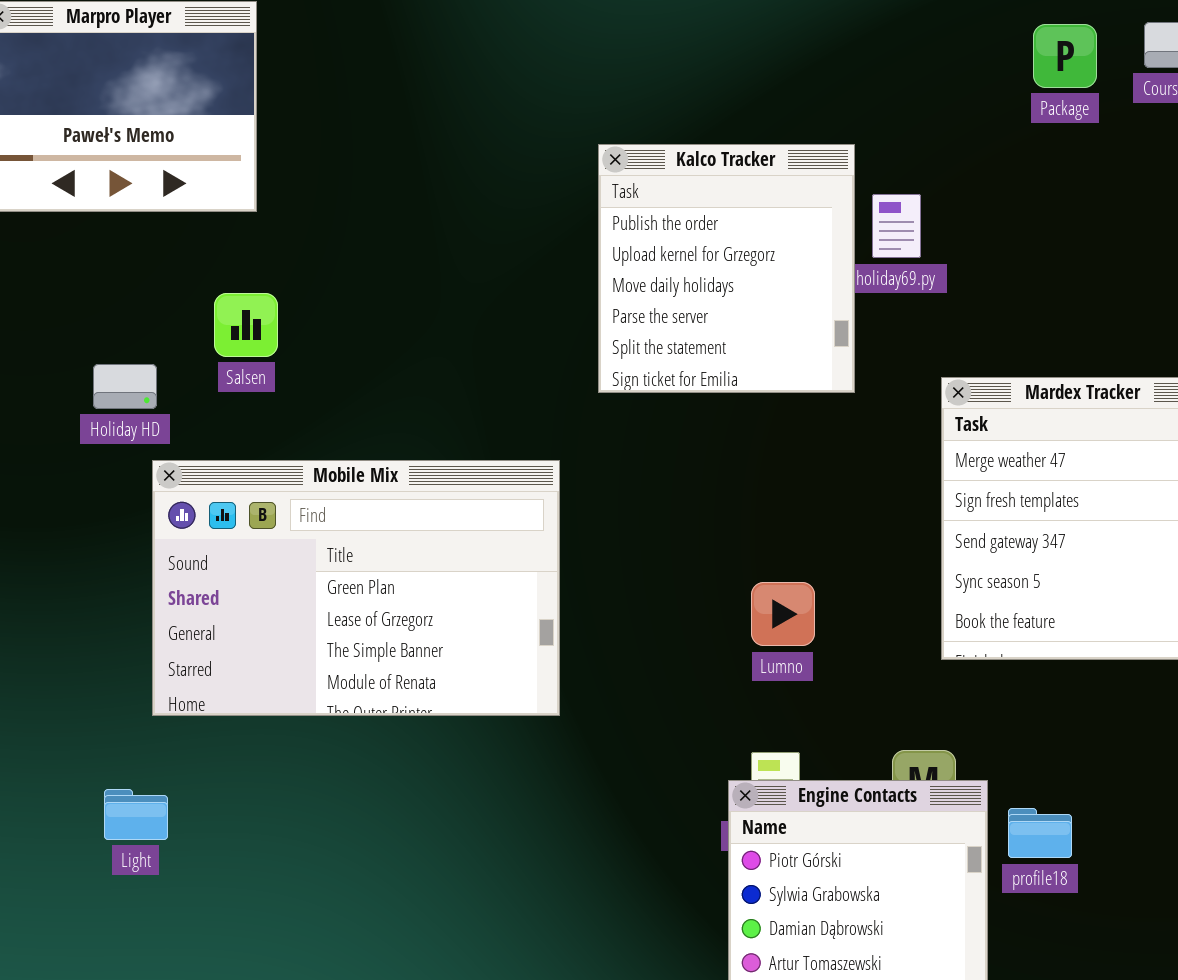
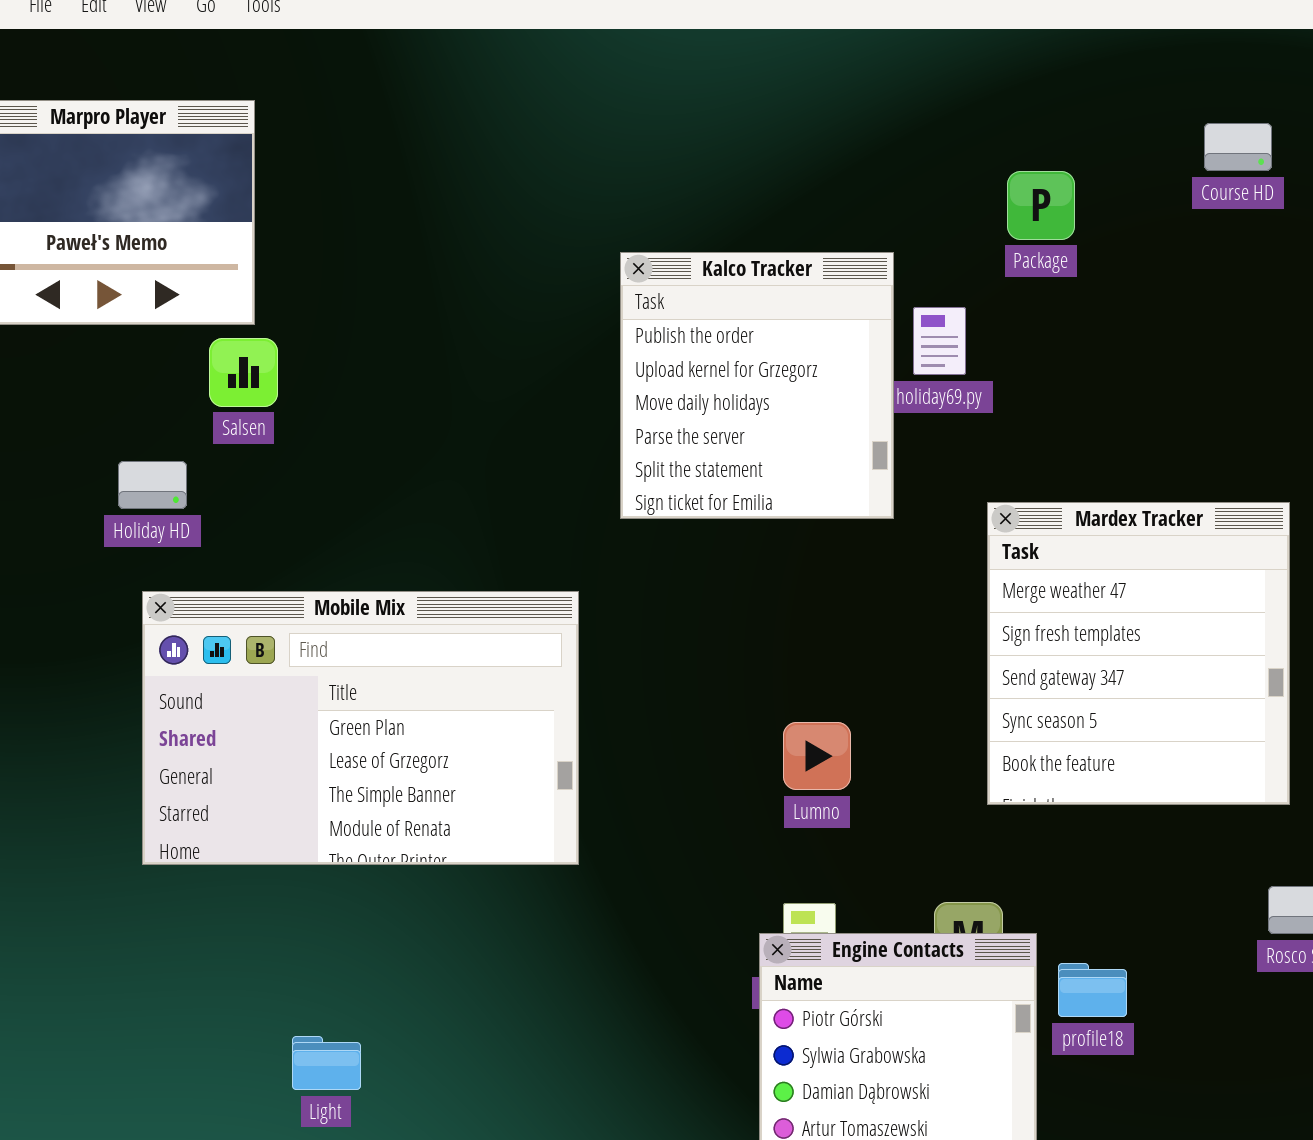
Package: [1033,24,1097,88] -> [1007,171,1075,240], moved
Salsen: [214,293,278,357] -> [209,338,278,407], moved
Holiday HD: [93,364,157,409] -> [118,461,187,509], moved
Light: [104,789,168,840] -> [292,1036,361,1090], moved

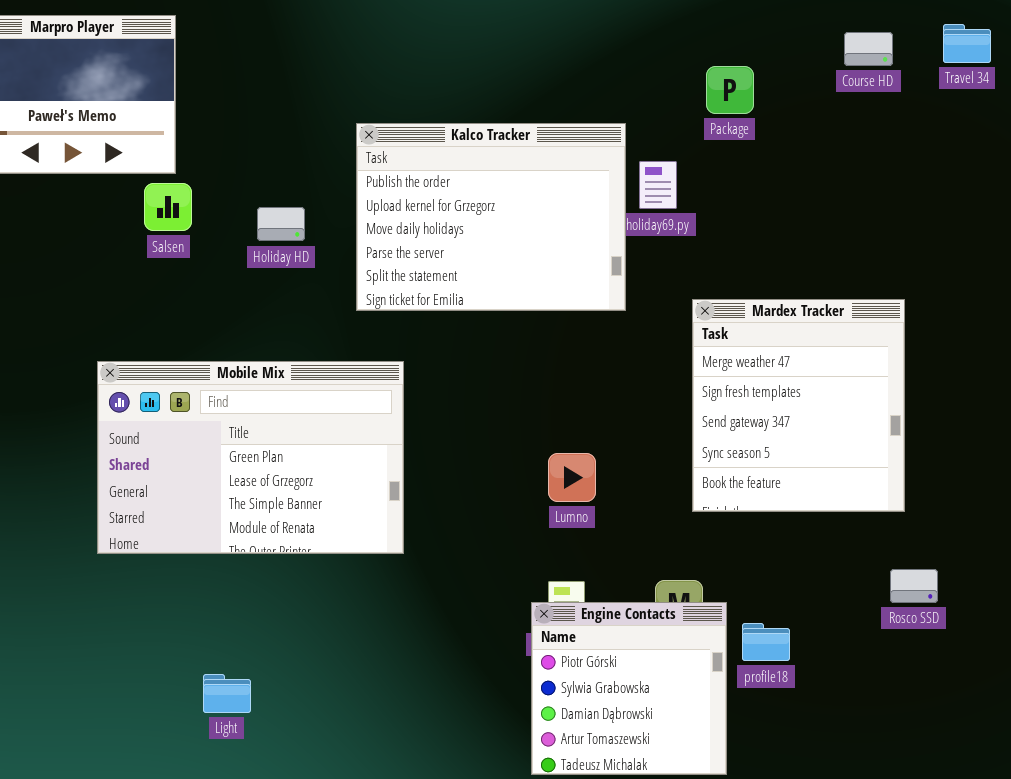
Kalco Tracker: [620,252,894,519] -> [356,123,626,311], resized
Holiday HD: [118,461,187,509] -> [257,207,305,241], moved

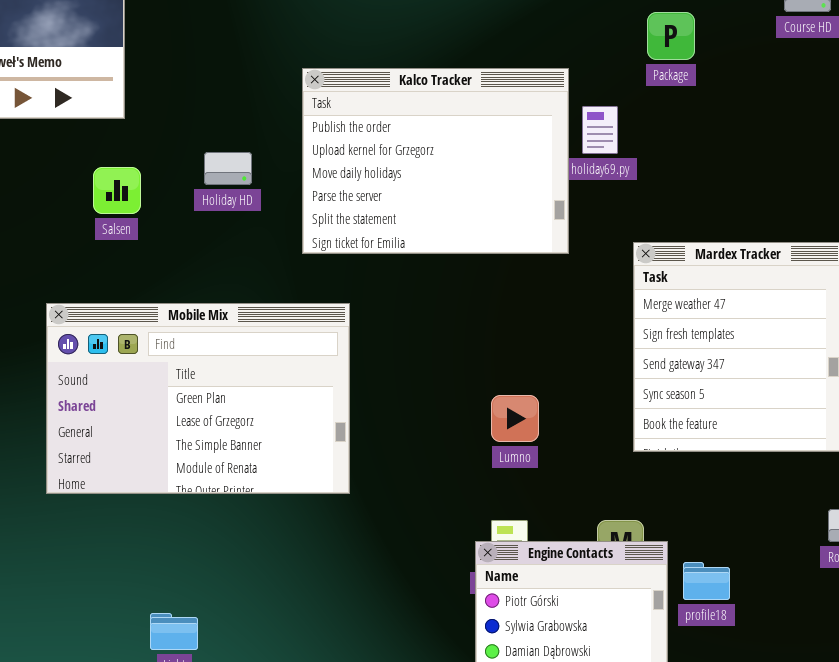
Salsen: [144,183,192,231] -> [93,167,141,214], moved

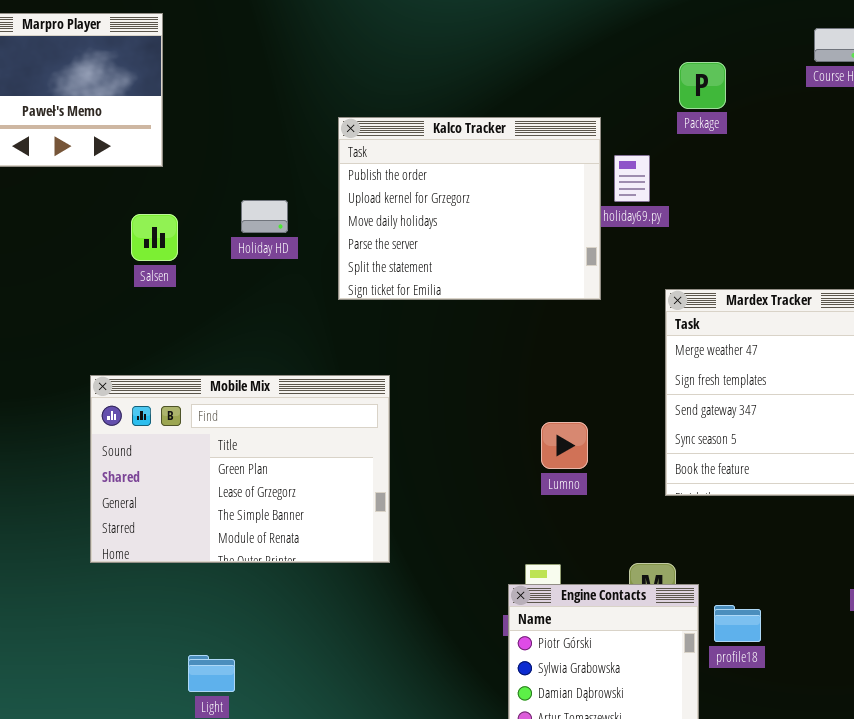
Mobile Mix: [46,303,350,494] -> [90,375,390,563], moved
Lumno: [491,395,539,442] -> [541,422,588,469], moved

